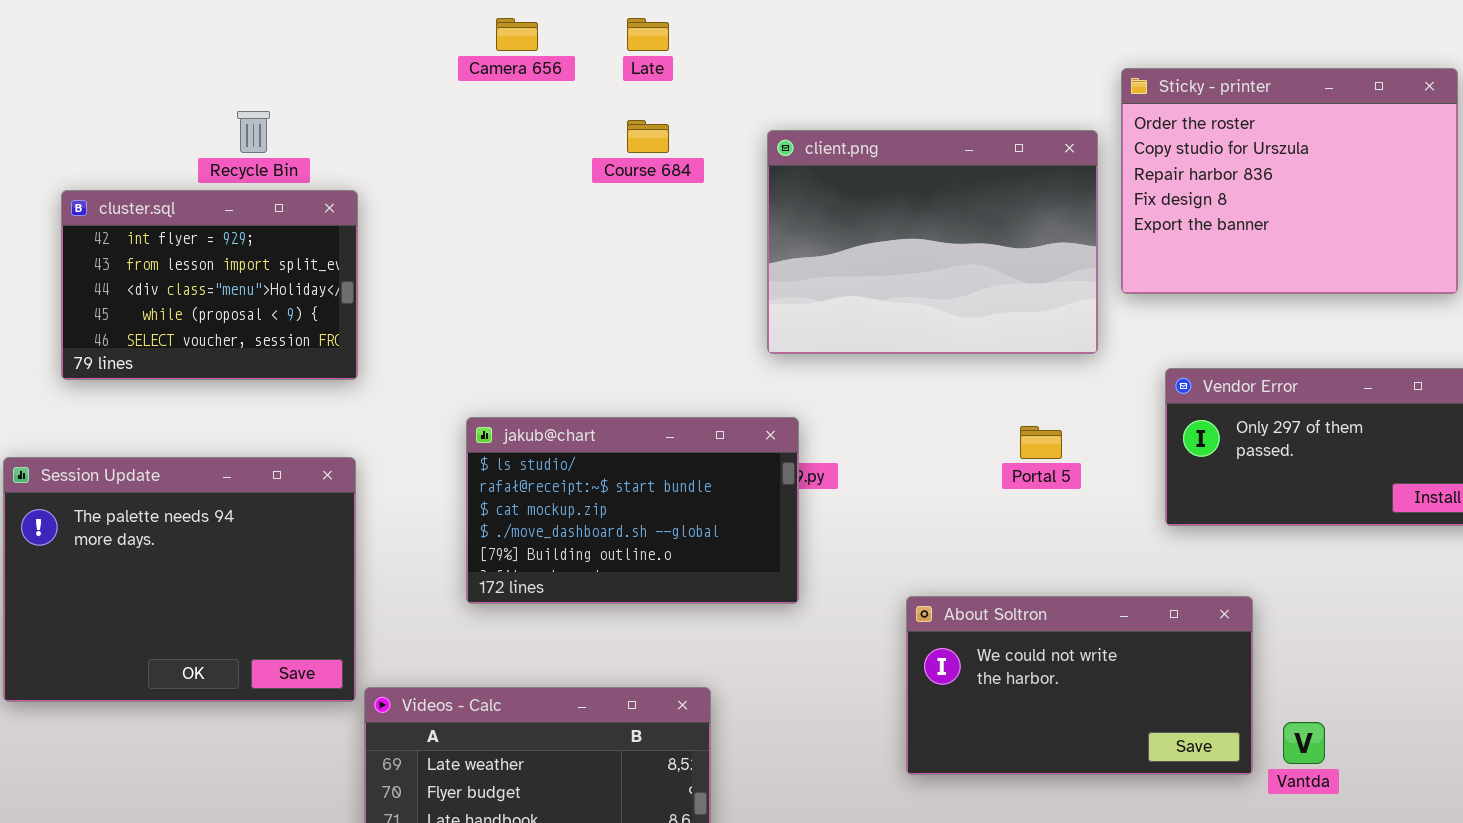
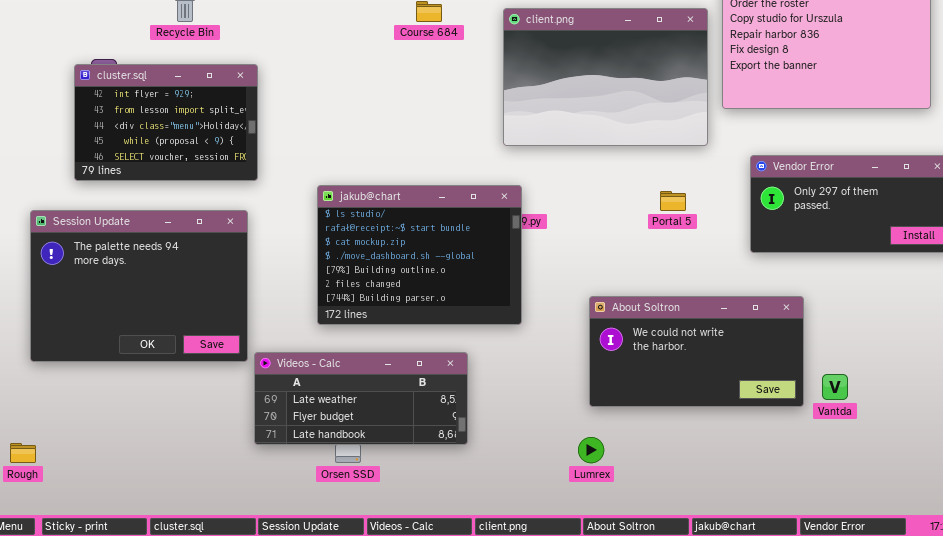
cluster.sql: [61,190,358,380] -> [74,64,258,181], moved
jakub@chart: [466,417,799,604] -> [317,185,522,325], resized

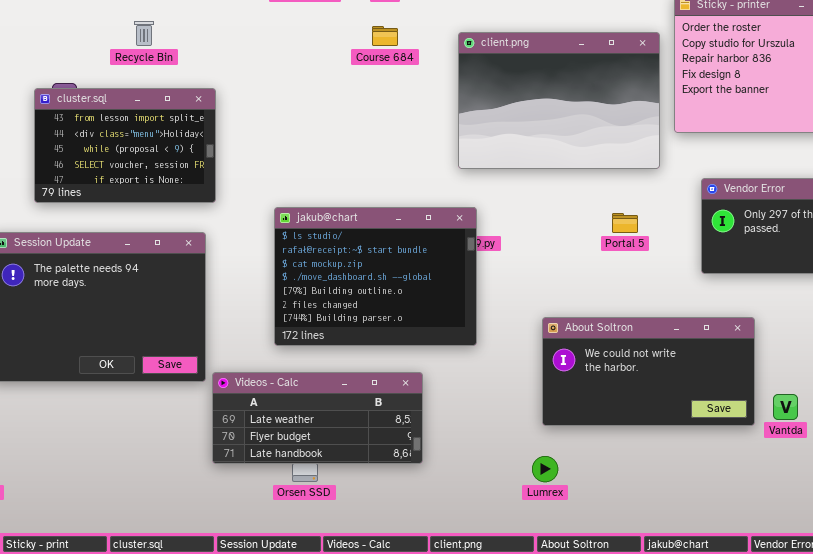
cluster.sql: [74,64,258,181] -> [34,88,216,203], scrolled down 1 row

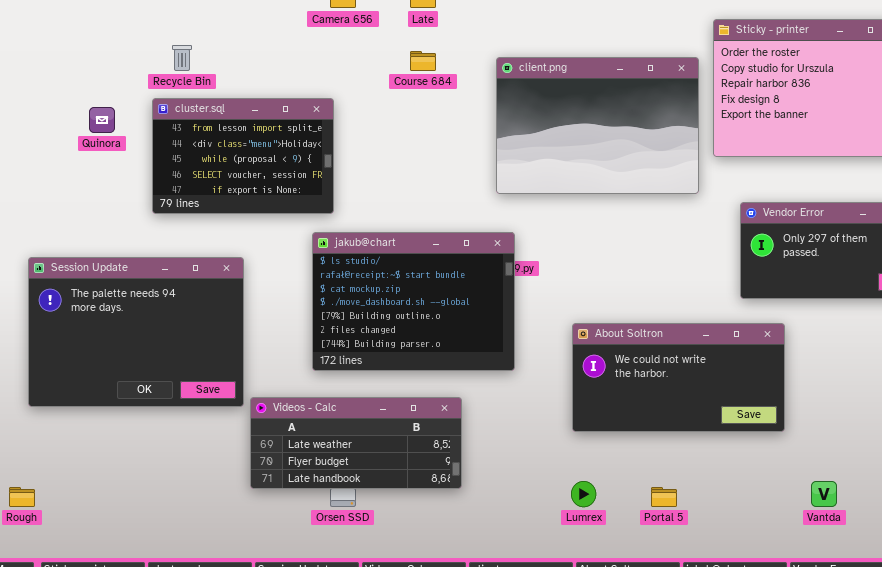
cluster.sql: [34,88,216,203] -> [152,98,334,214], moved
Portal 5: [612,213,638,233] -> [651,487,677,507], moved
About Soltron: [542,317,755,426] -> [572,323,785,432], moved
Vantda: [773,394,798,420] -> [811,481,837,507], moved

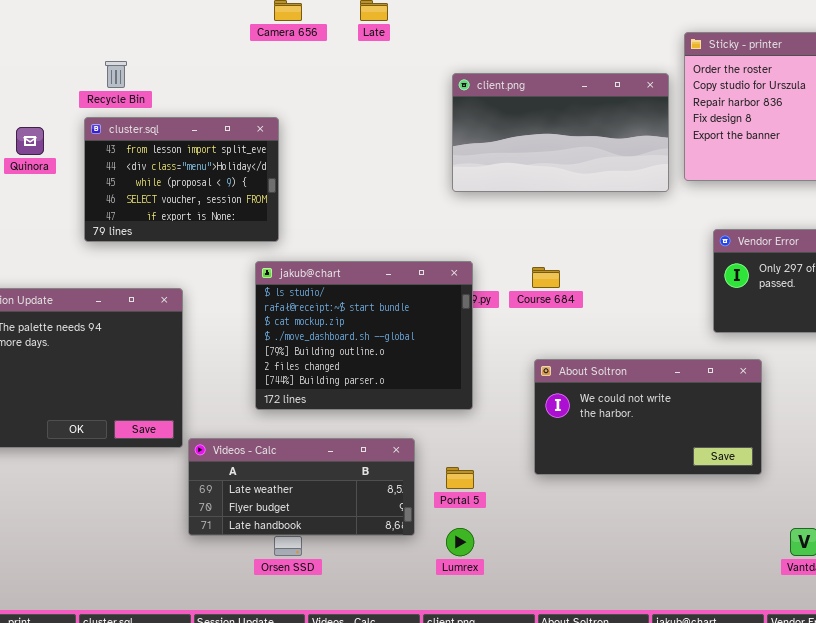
Course 684: [410,51,436,71] -> [532,267,560,288], moved
client.png: [496,57,699,194] -> [452,73,669,192], resized
Lumrex: [571,481,596,507] -> [446,528,474,556], moved
Portal 5: [651,487,677,507] -> [446,467,474,489], moved

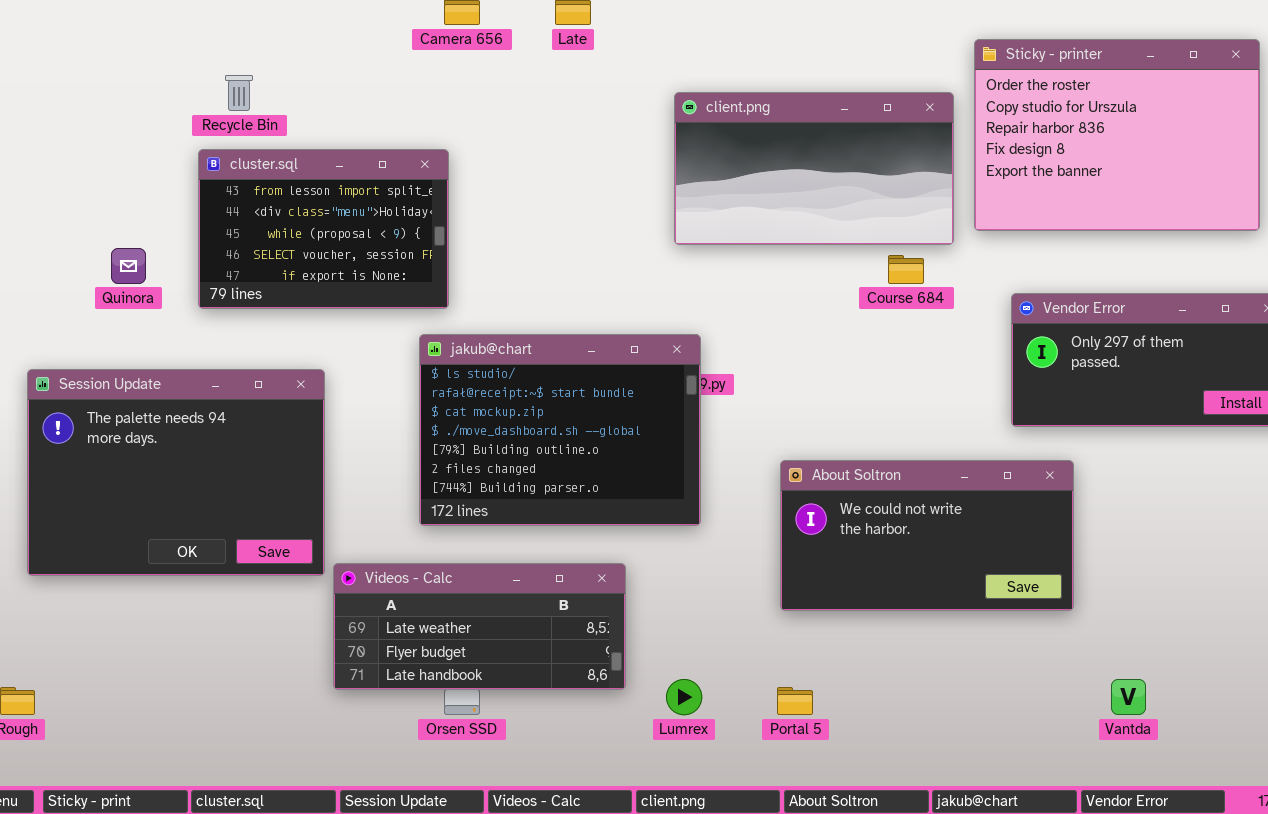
Quinora: [16,127,44,155] -> [111,248,146,284], moved
Course 684: [532,267,560,288] -> [888,255,924,284], moved
Portal 5: [446,467,474,489] -> [777,687,813,715], moved

